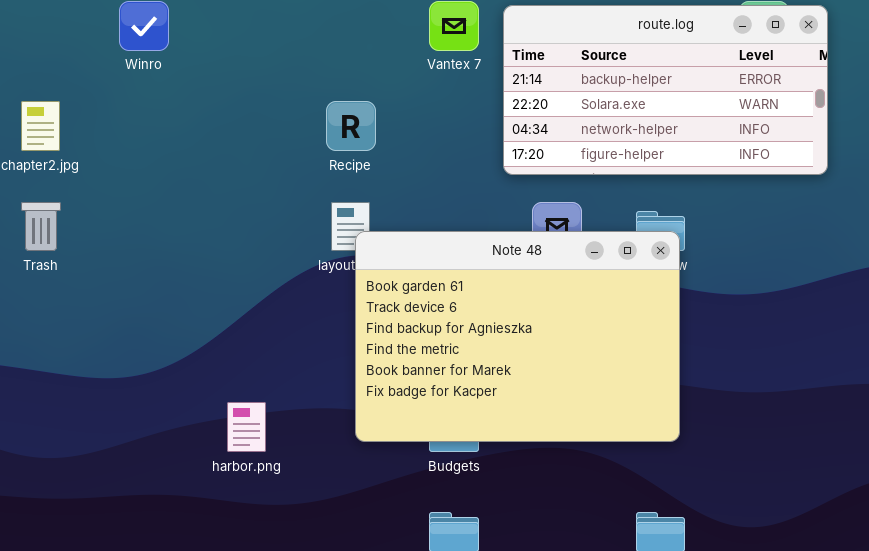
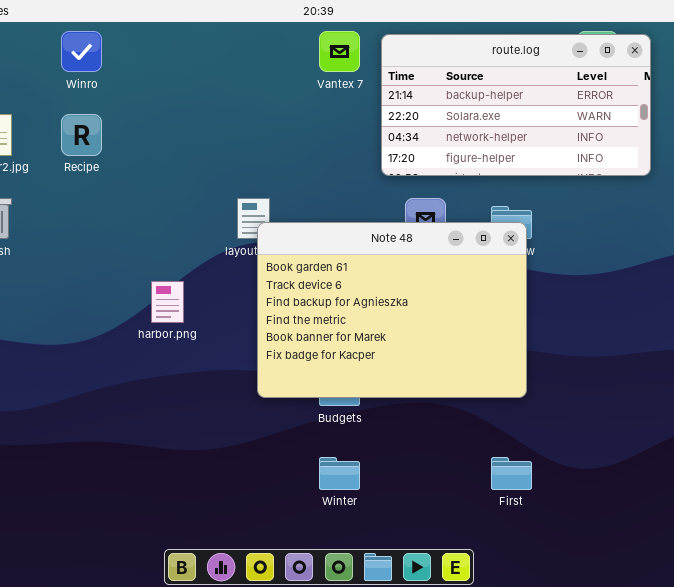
Recipe: [326,101,376,151] -> [61,114,102,156], moved
harbor.png: [227,402,266,452] -> [151,281,184,323], moved

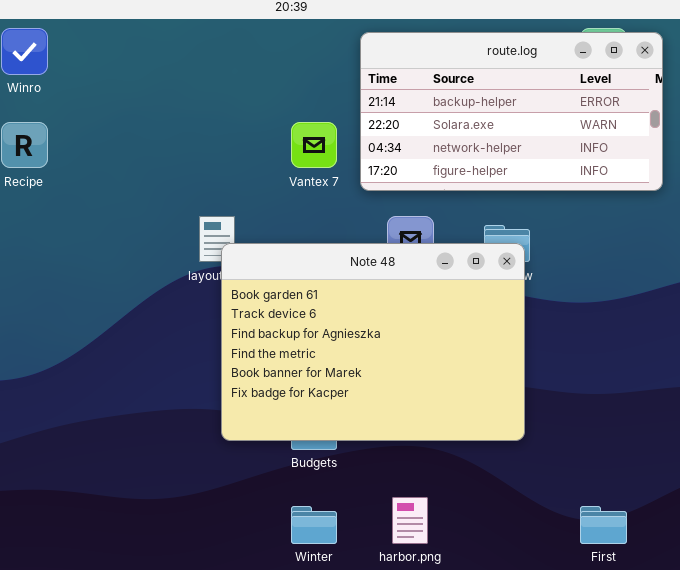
Vantex 7: [319,31,360,72] -> [291,122,337,168], moved
harbor.png: [151,281,184,323] -> [392,497,428,544], moved
First: [491,457,532,490] -> [580,506,627,544], moved

